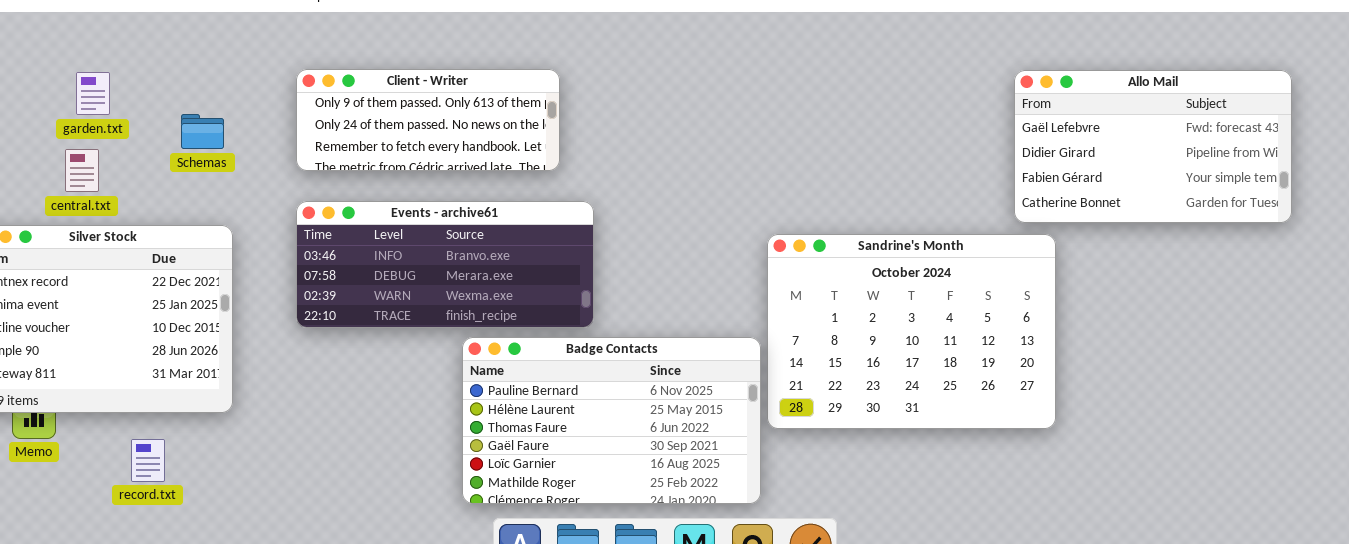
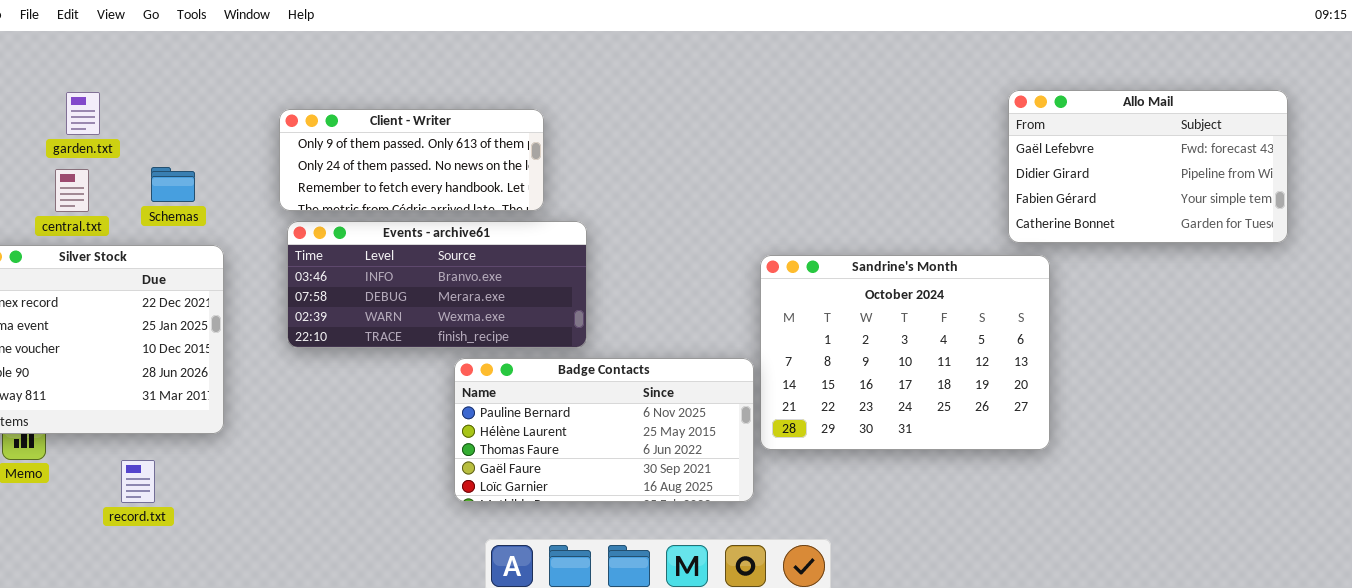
Client - Writer: [296,69,560,171] -> [279,109,544,211], moved
Schemas: [181,114,224,149] -> [151,167,195,202], moved
Badge Contacts: [462,337,761,504] -> [454,358,754,502], resized

